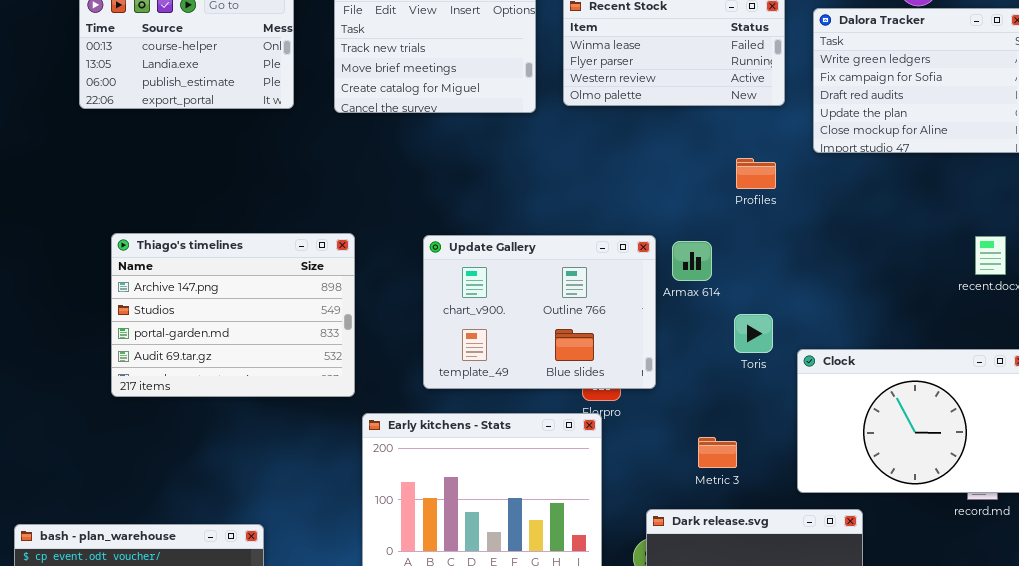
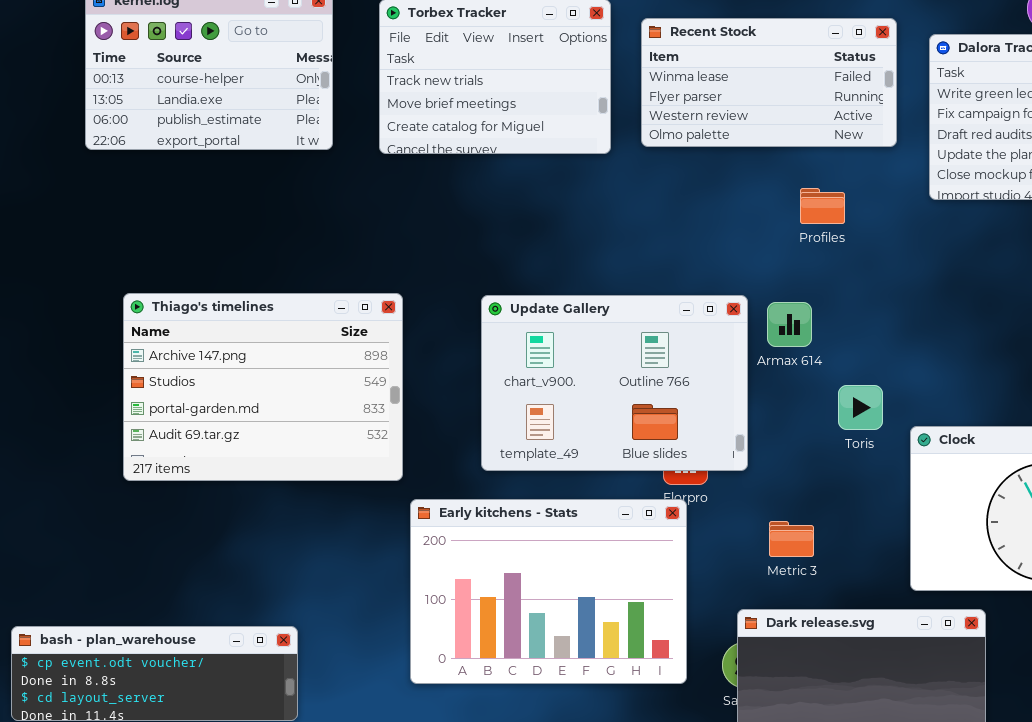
Profiles: [736,158,776,189] -> [800,188,845,224], moved
Metric 3: [698,437,737,468] -> [769,521,814,557], moved

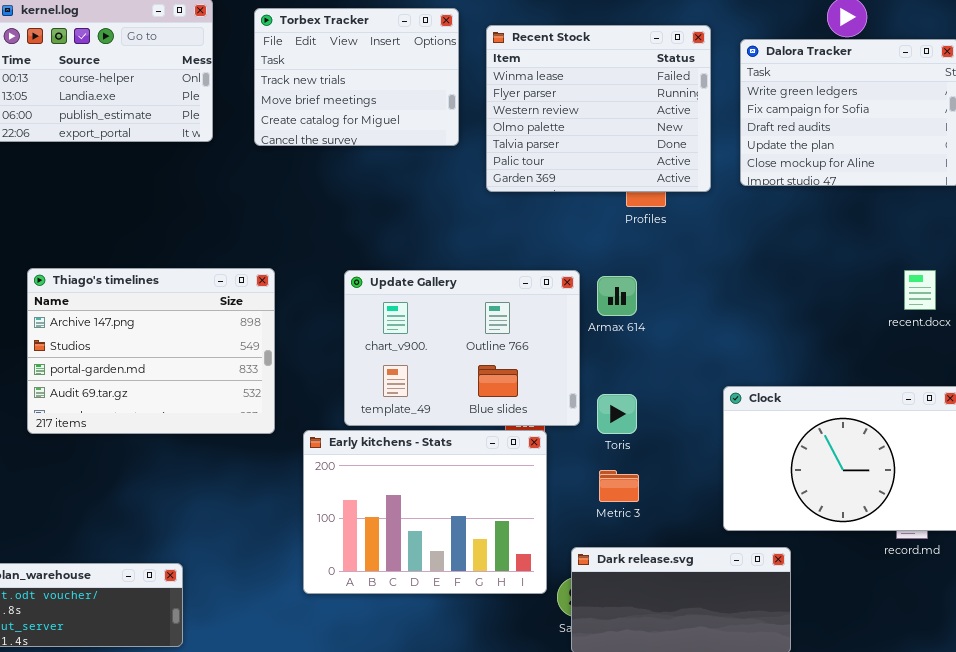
Recent Stock: [641,18,897,147] -> [486,25,711,192], resized
Toris: [838,385,883,430] -> [597,394,637,434], moved
Early kitchens - Stats: [410,499,687,684] -> [303,430,547,594], moved

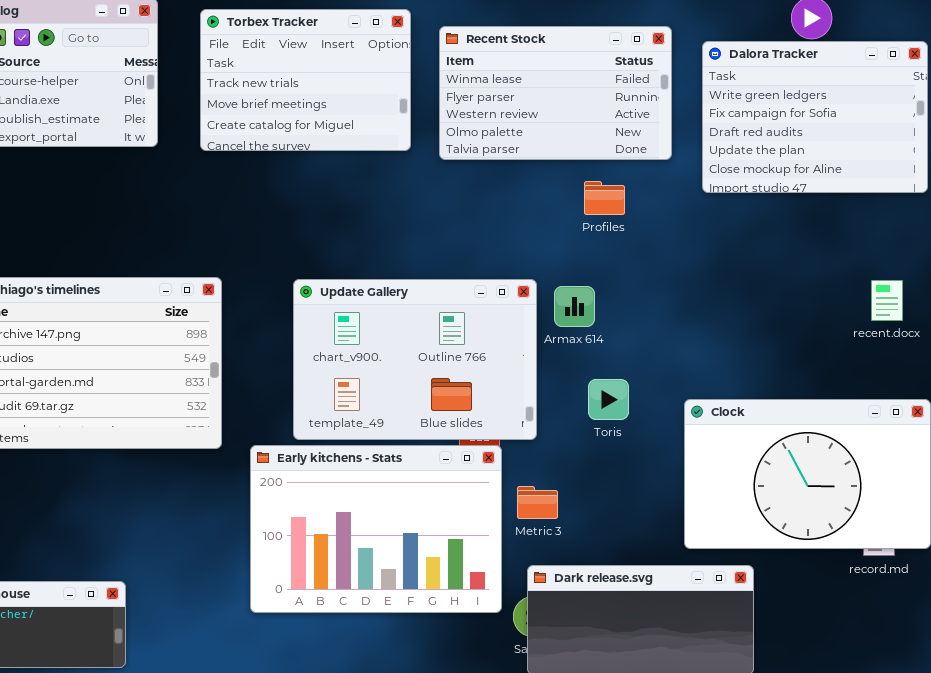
Recent Stock: [486,25,711,192] -> [439,26,672,160], resized
Toris: [597,394,637,434] -> [588,379,629,420], moved
Metric 3: [599,470,639,502] -> [517,486,558,519], moved

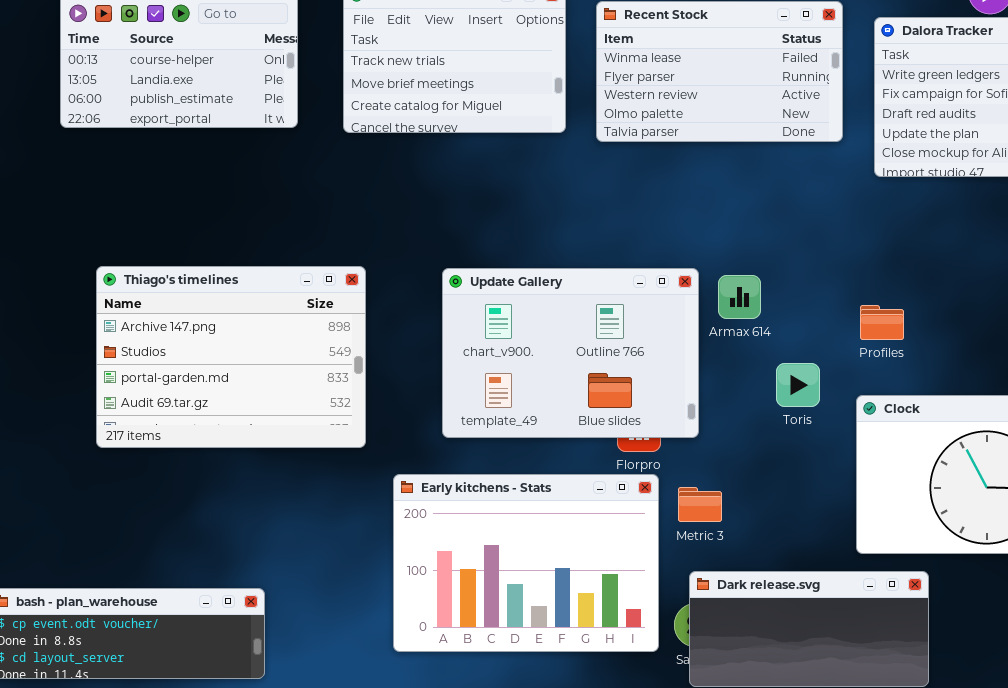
Profiles: [584,181,625,215] -> [860,305,904,340], moved
Toris: [588,379,629,420] -> [776,363,820,407], moved
Early kitchens - Stats: [250,445,502,613] -> [393,474,659,652], moved

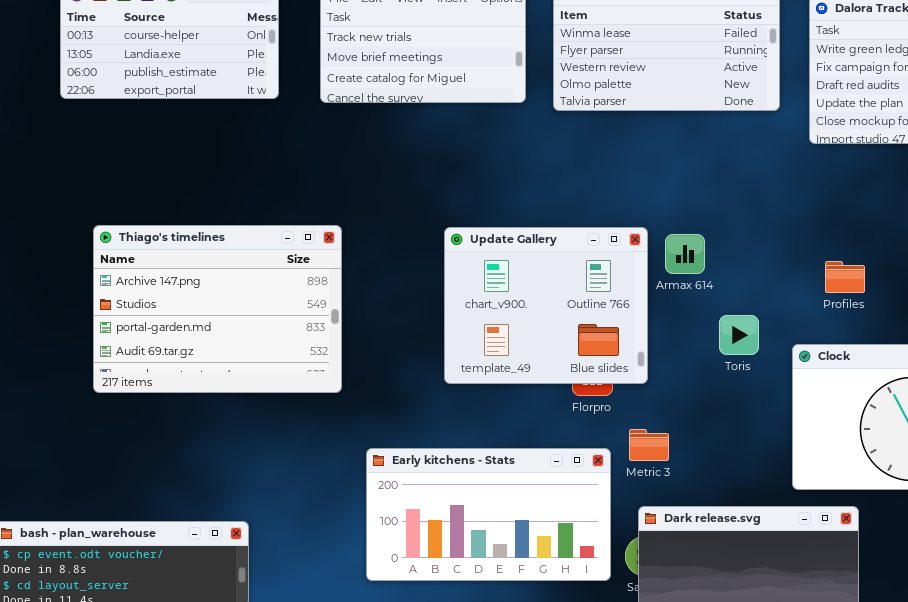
Update Gallery: [442,268,699,438] -> [444,227,648,384], resized
Profiles: [860,305,904,340] -> [825,261,865,293], moved
Early kitchens - Stats: [393,474,659,652] -> [366,448,611,581], resized

